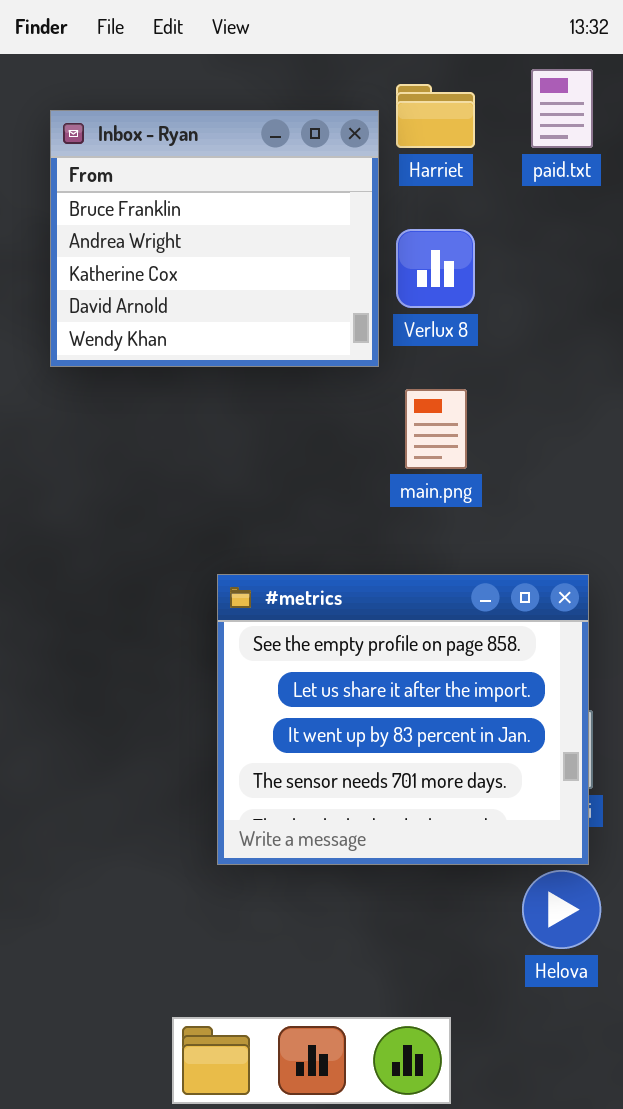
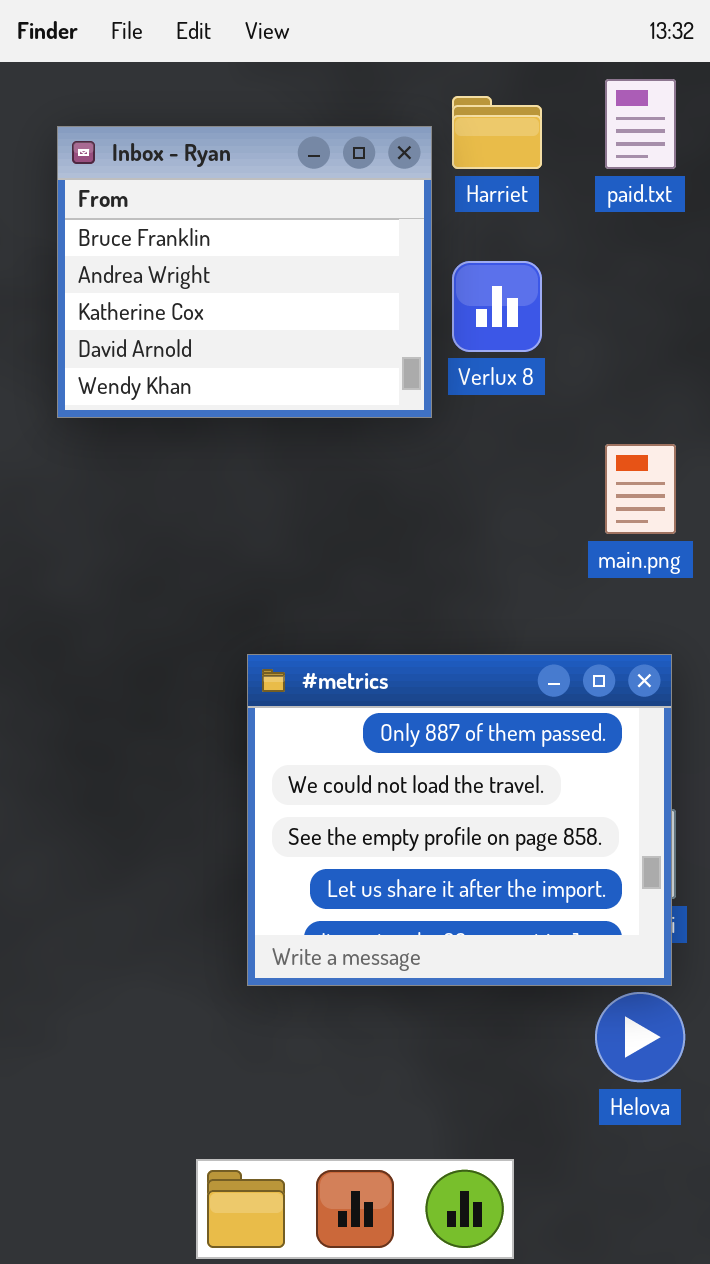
main.png: [405,389,467,469] -> [605,444,676,534], moved
#metrics: [217,574,589,865] -> [247,654,672,986], scrolled up 2 rows

